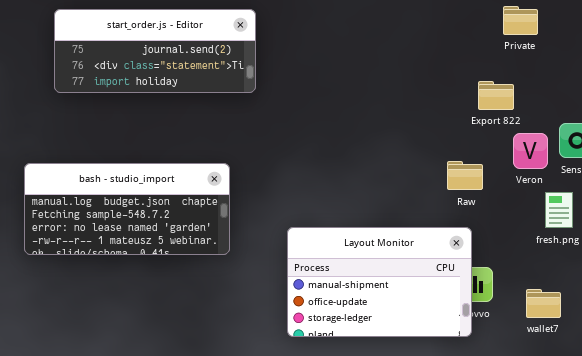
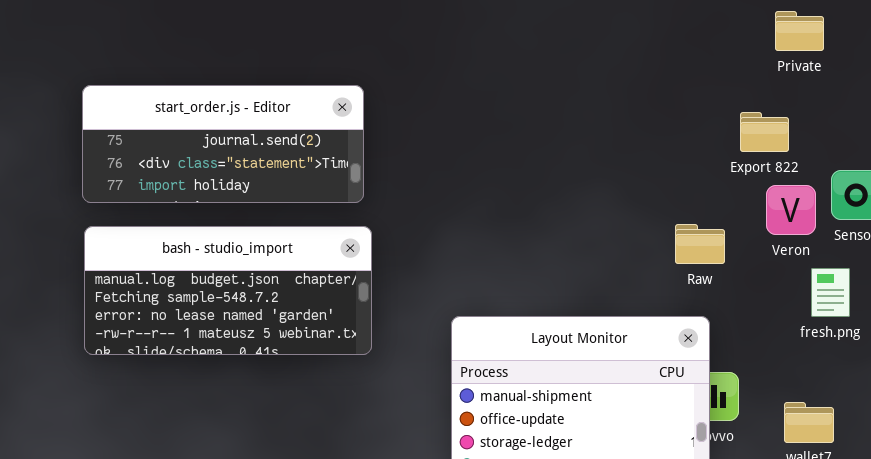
Private: [503,6,538,35] -> [775,11,824,51], moved
start_order.js - Editor: [54,9,256,93] -> [82,85,364,203], moved
Export 822: [478,81,514,110] -> [740,112,789,152], moved

